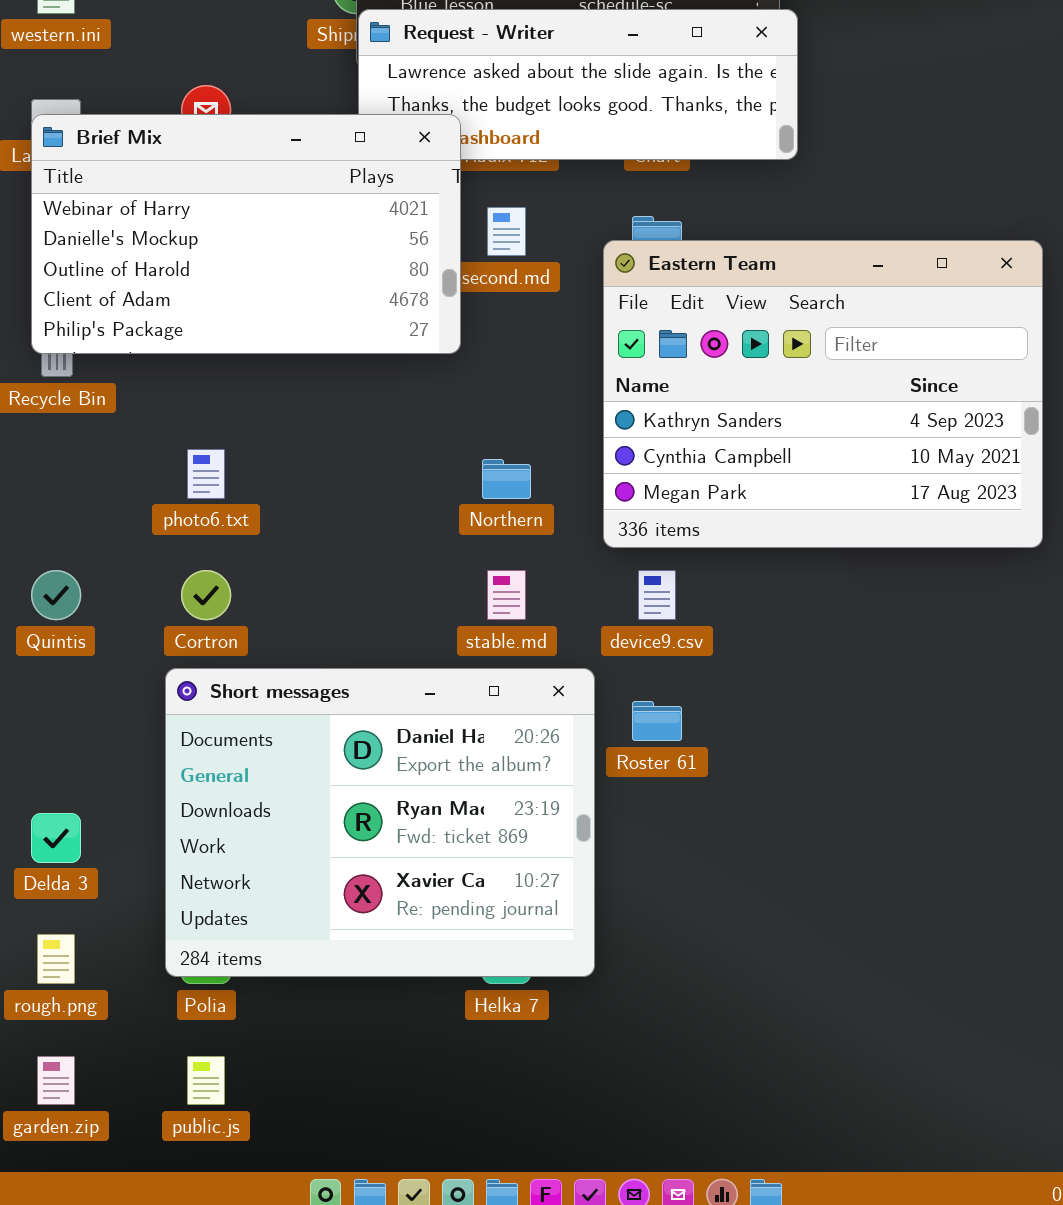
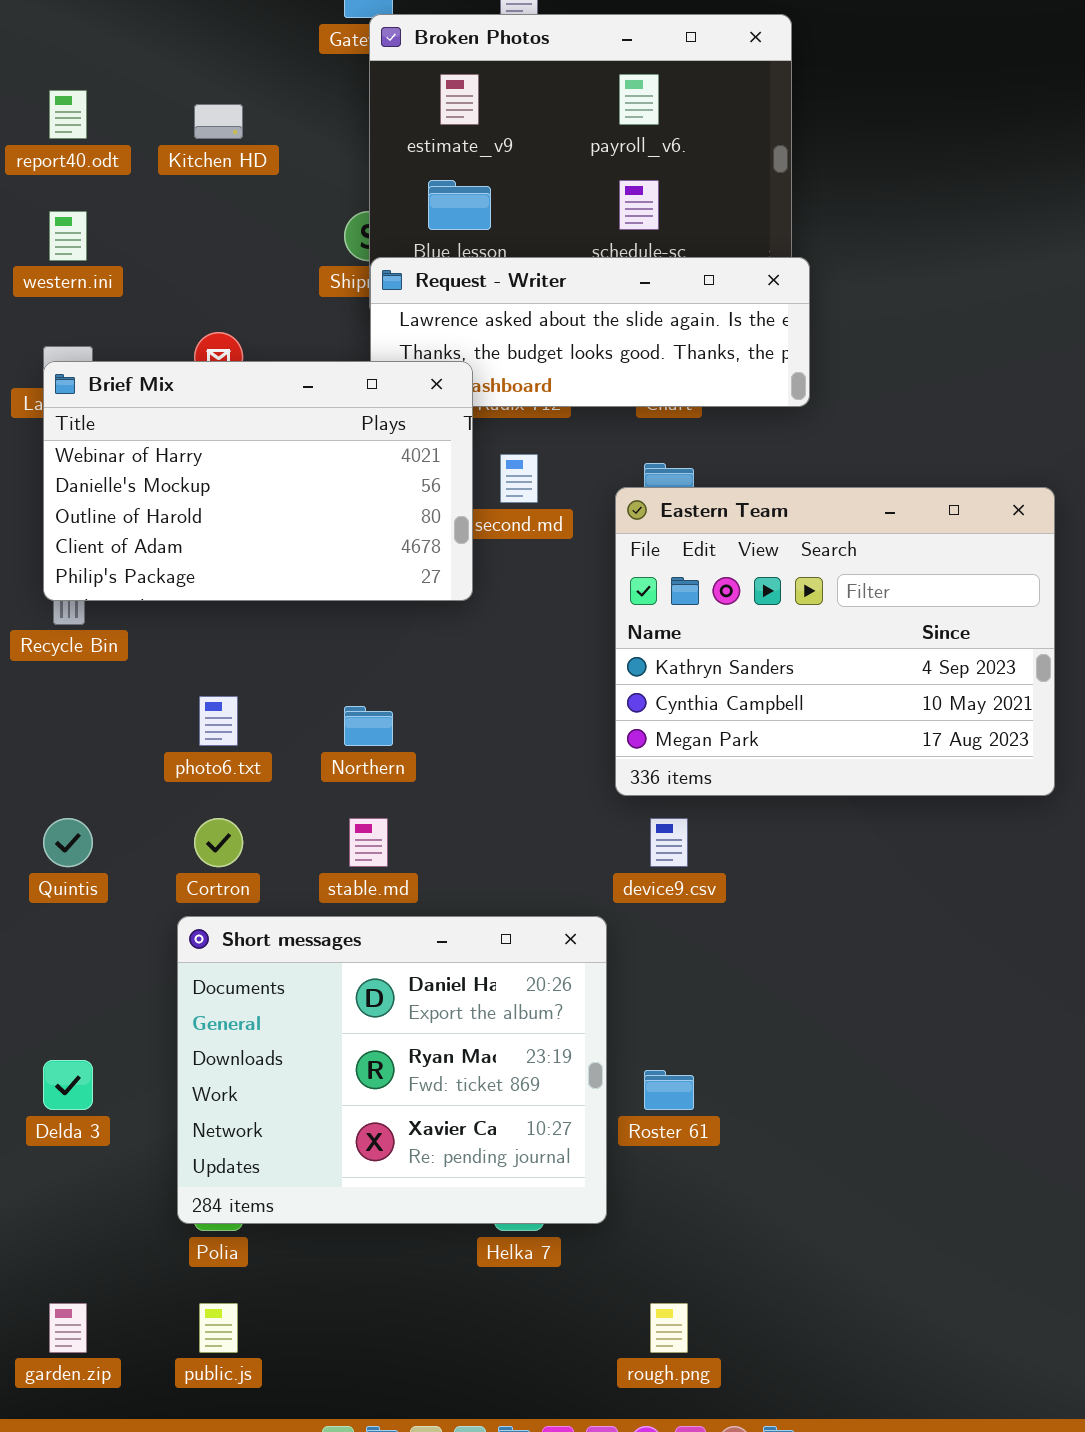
Northern: [482,459,531,499] -> [344,706,393,746], moved
stable.md: [487,570,526,620] -> [349,818,388,867], moved
Roster 61: [632,701,682,741] -> [644,1070,694,1110], moved
rough.png: [37,934,75,984] -> [650,1303,688,1353], moved

